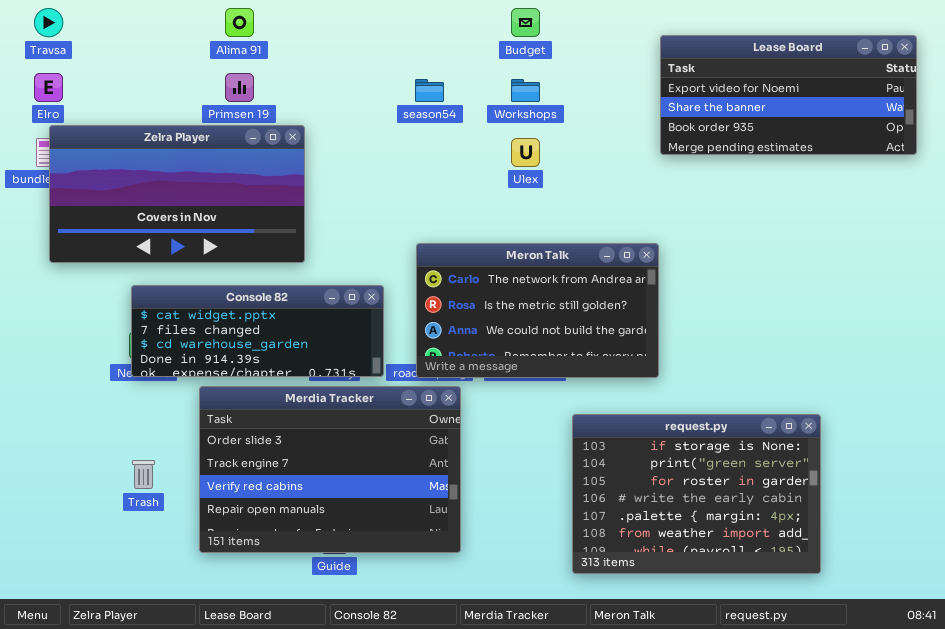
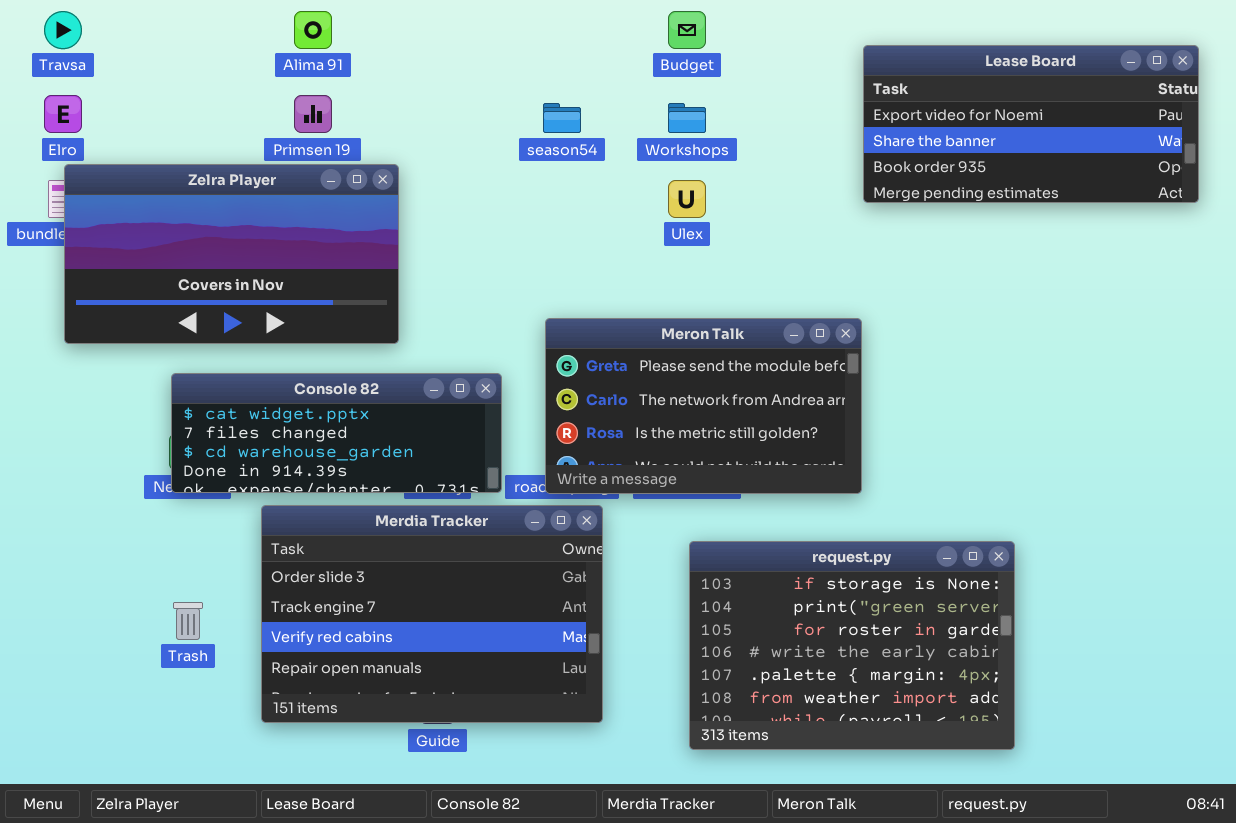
Meron Talk: [416,243,659,378] -> [545,318,862,494], scrolled up 1 row
request.py: [572,414,821,574] -> [689,541,1015,750], moved

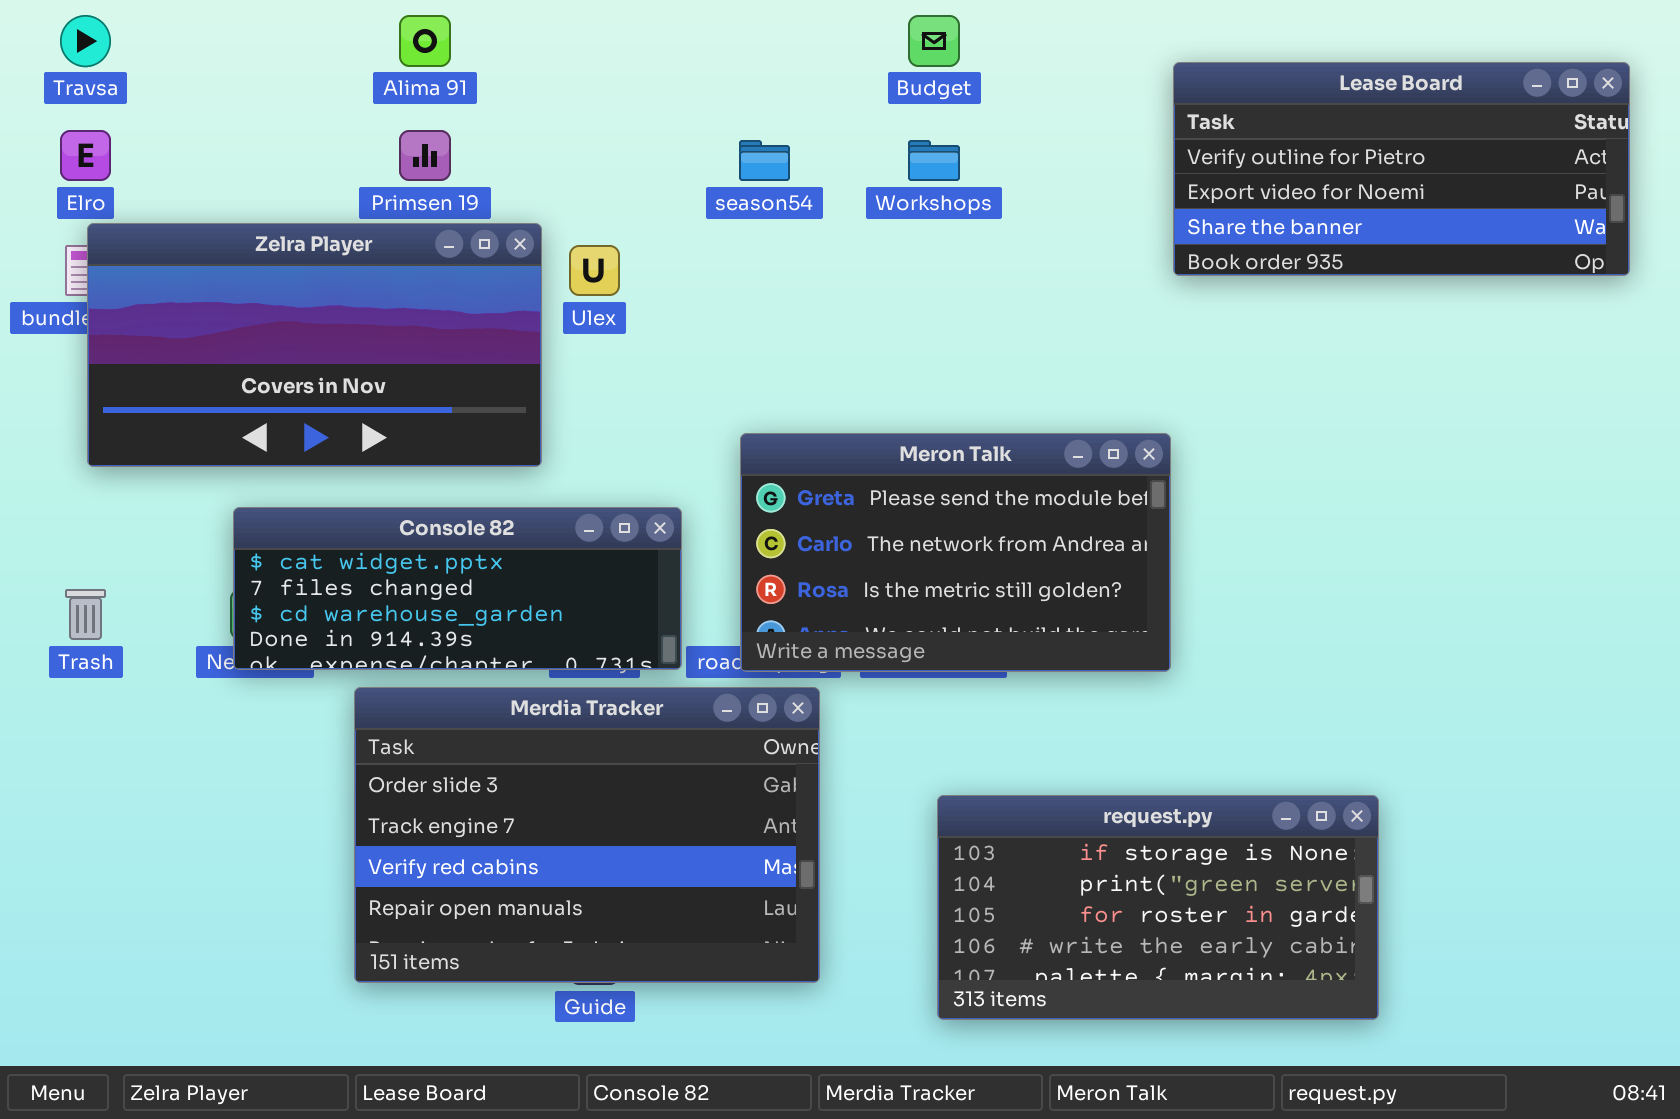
Lease Board: [863,45,1199,203] -> [1173,62,1630,276], scrolled up 1 row
Ulex: [668,180,706,218] -> [569,245,620,296], moved
request.py: [689,541,1015,750] -> [937,795,1379,1020], resized
Trash: [173,602,203,640] -> [65,589,106,640], moved

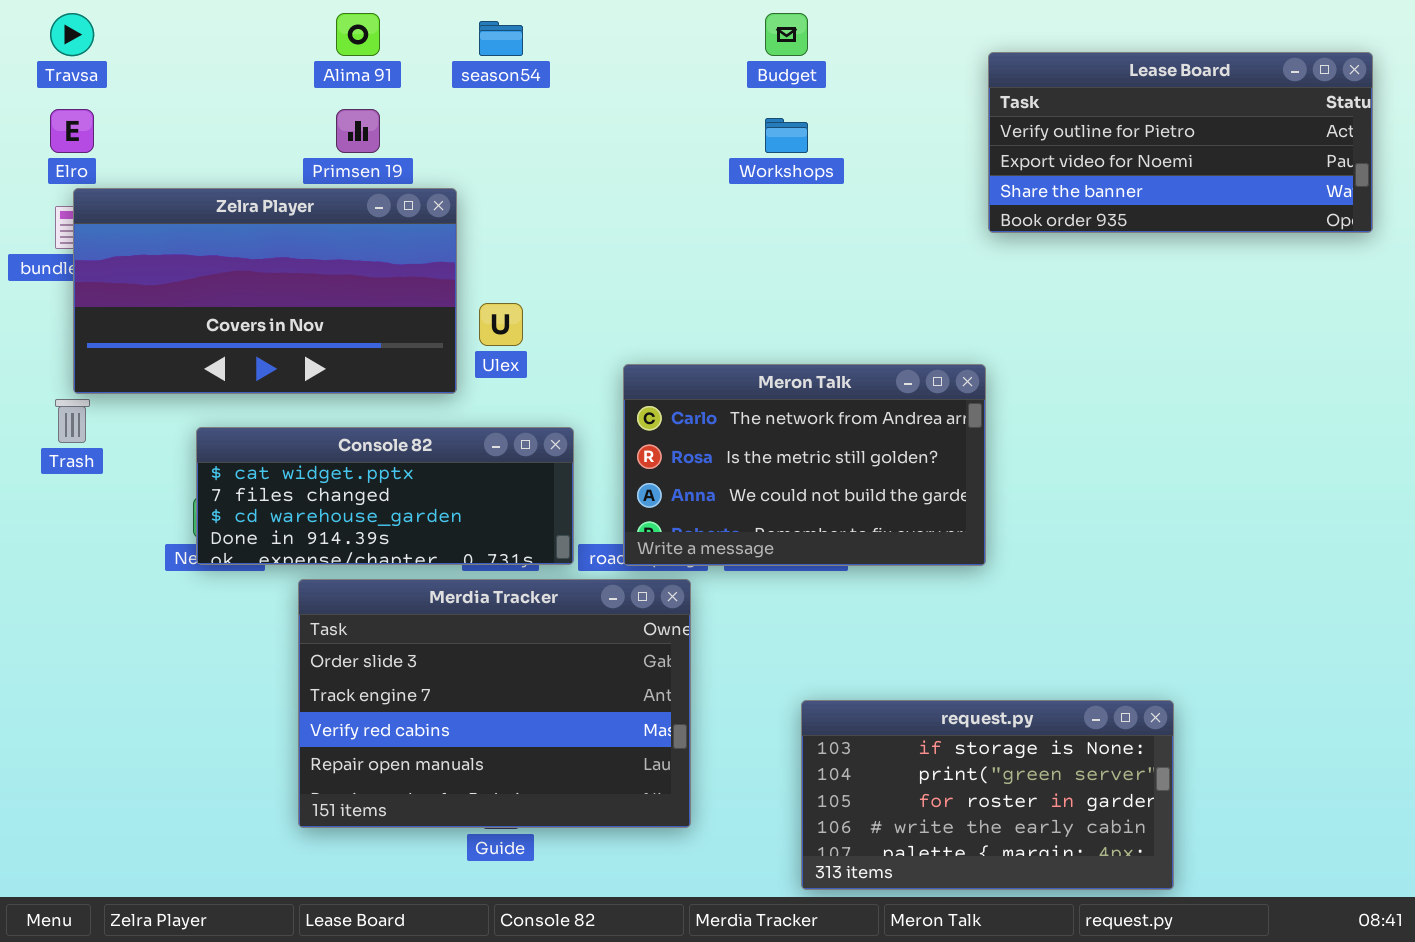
season54: [739,140,790,181] -> [479,21,523,56], moved
Ulex: [569,245,620,296] -> [479,303,523,346], moved
Meron Talk: [740,433,1171,672] -> [623,364,986,566], scrolled down 1 row
Trash: [65,589,106,640] -> [55,399,90,443], moved
request.py: [937,795,1379,1020] -> [801,700,1174,890], moved

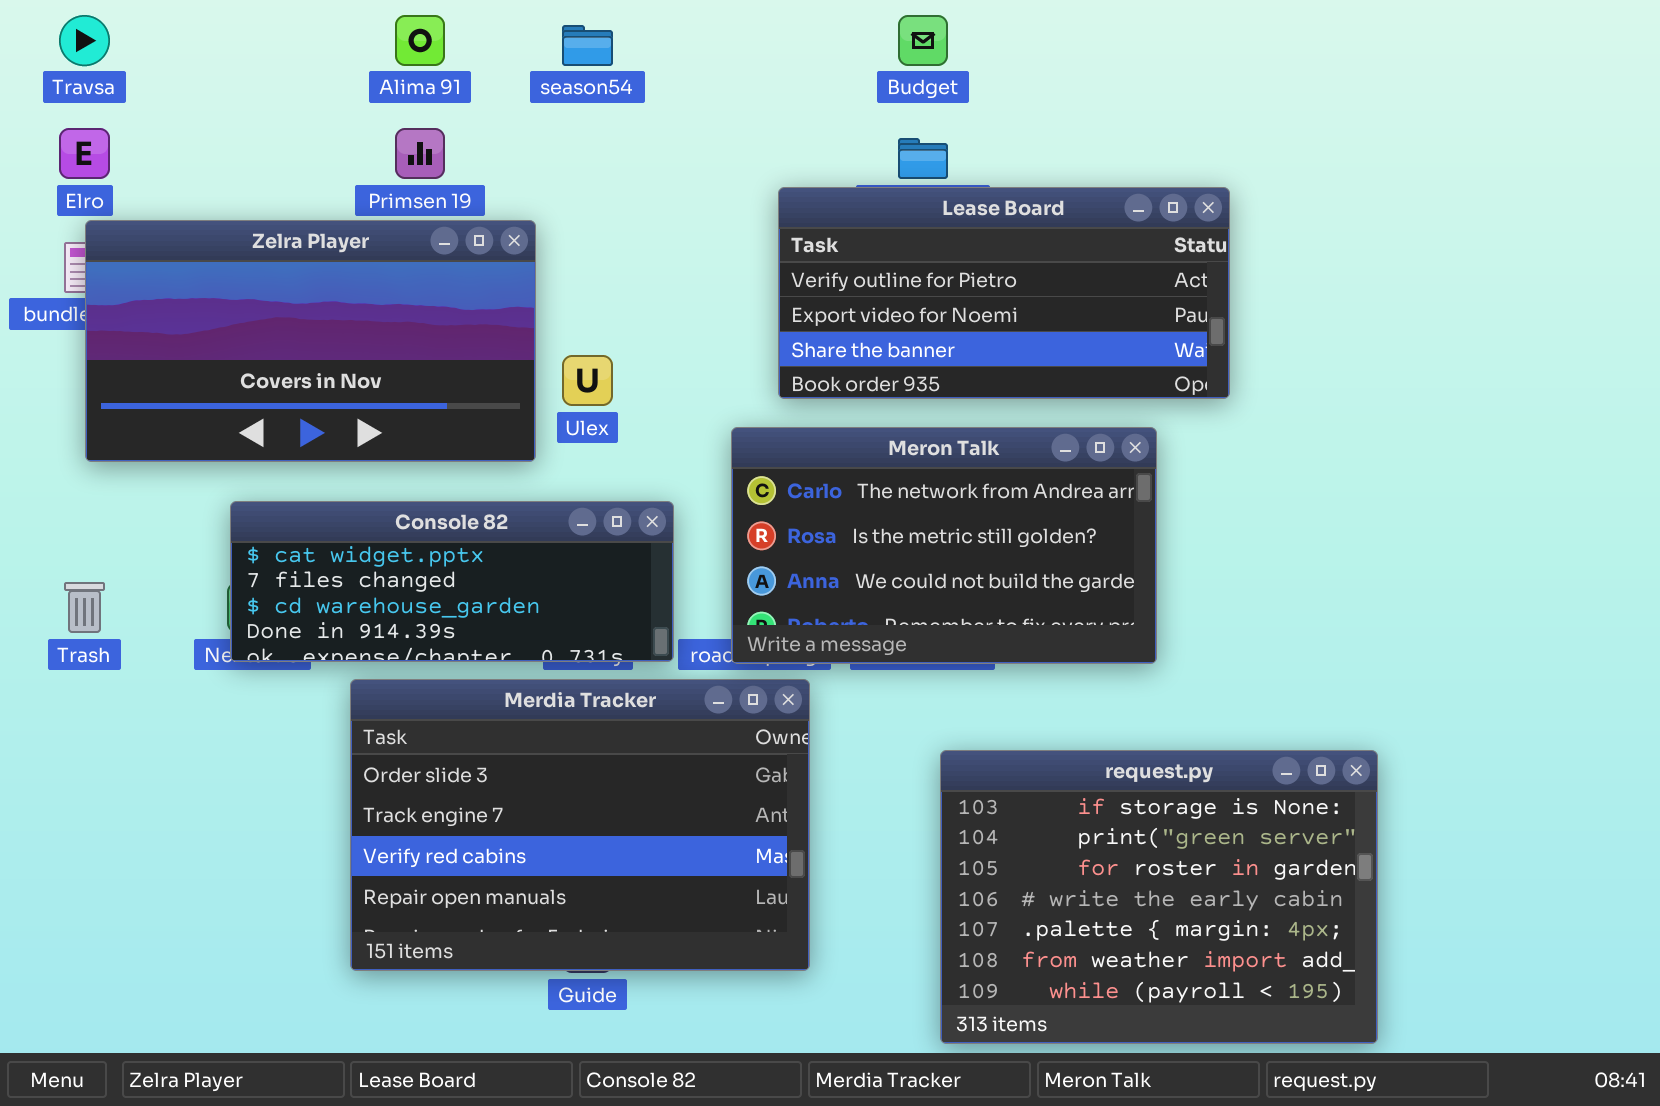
Lease Board: [988,52,1373,233] -> [778,187,1230,399], moved
Trash: [55,399,90,443] -> [64,582,105,633], moved
request.py: [801,700,1174,890] -> [940,750,1378,1044], resized

